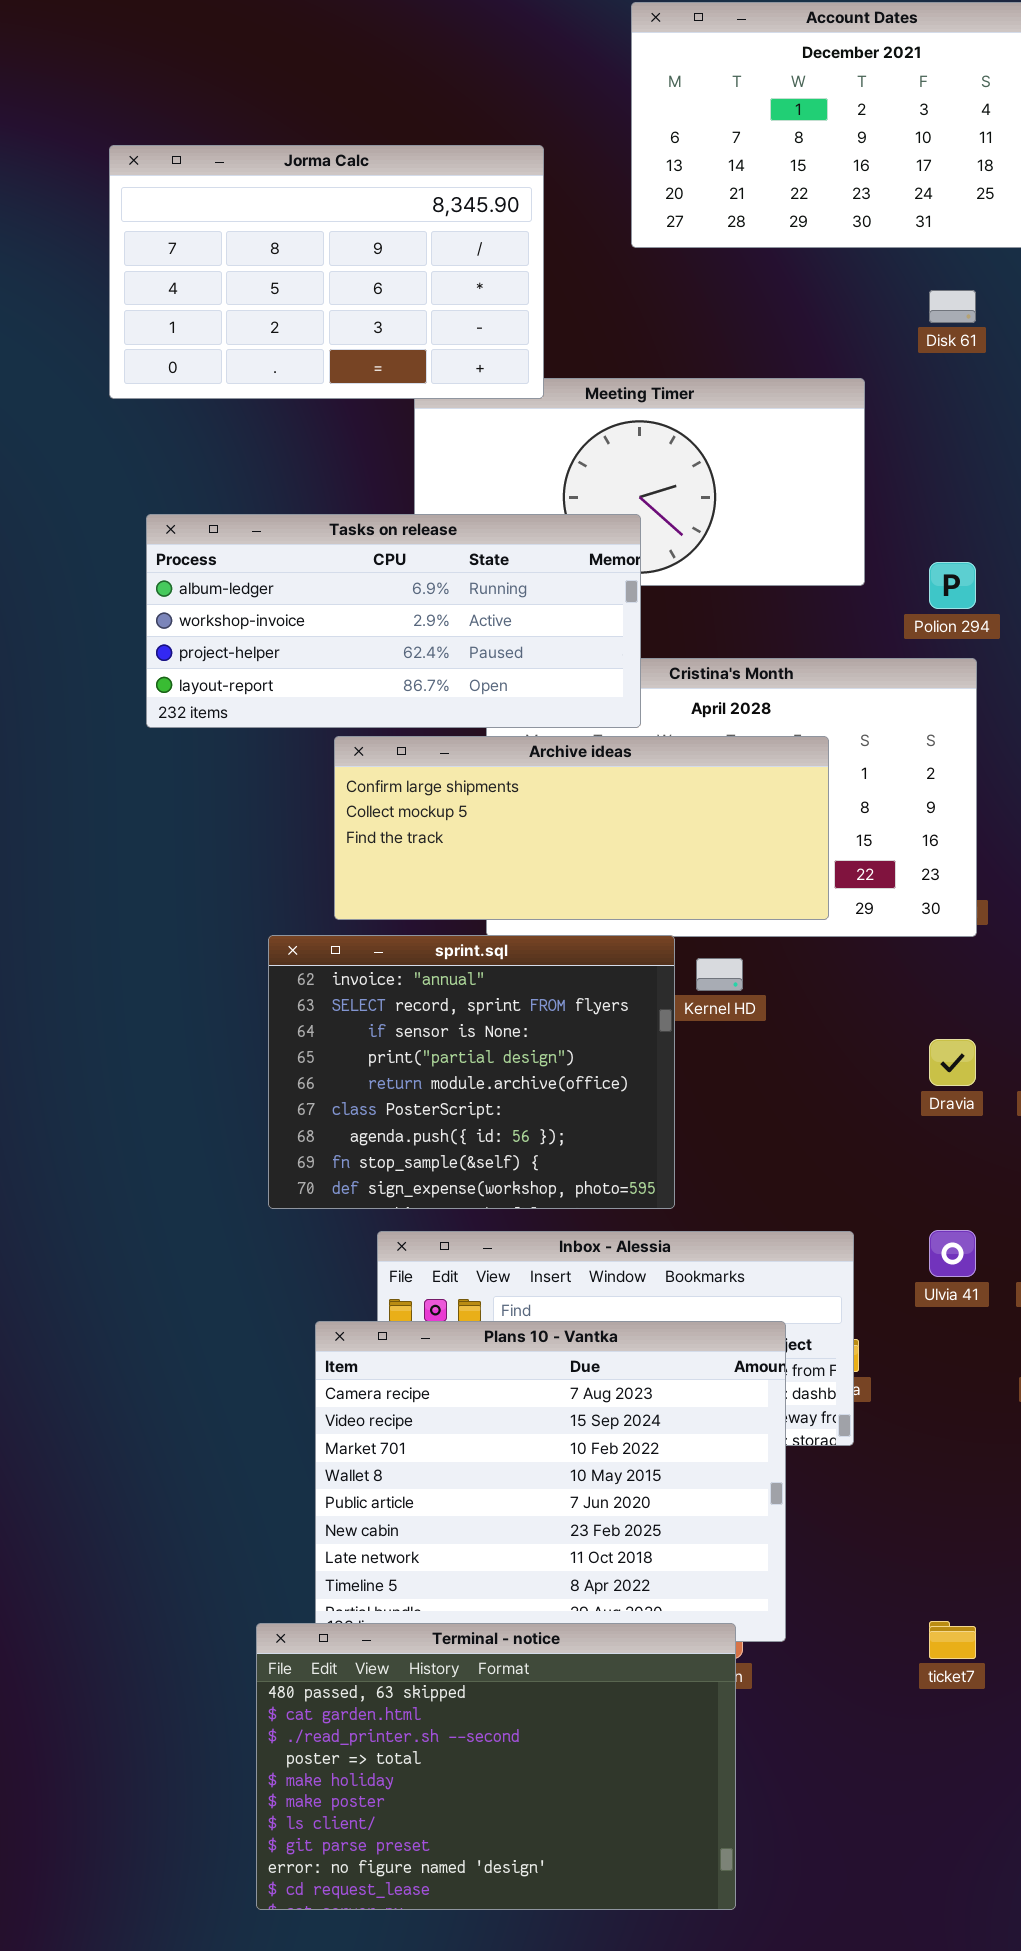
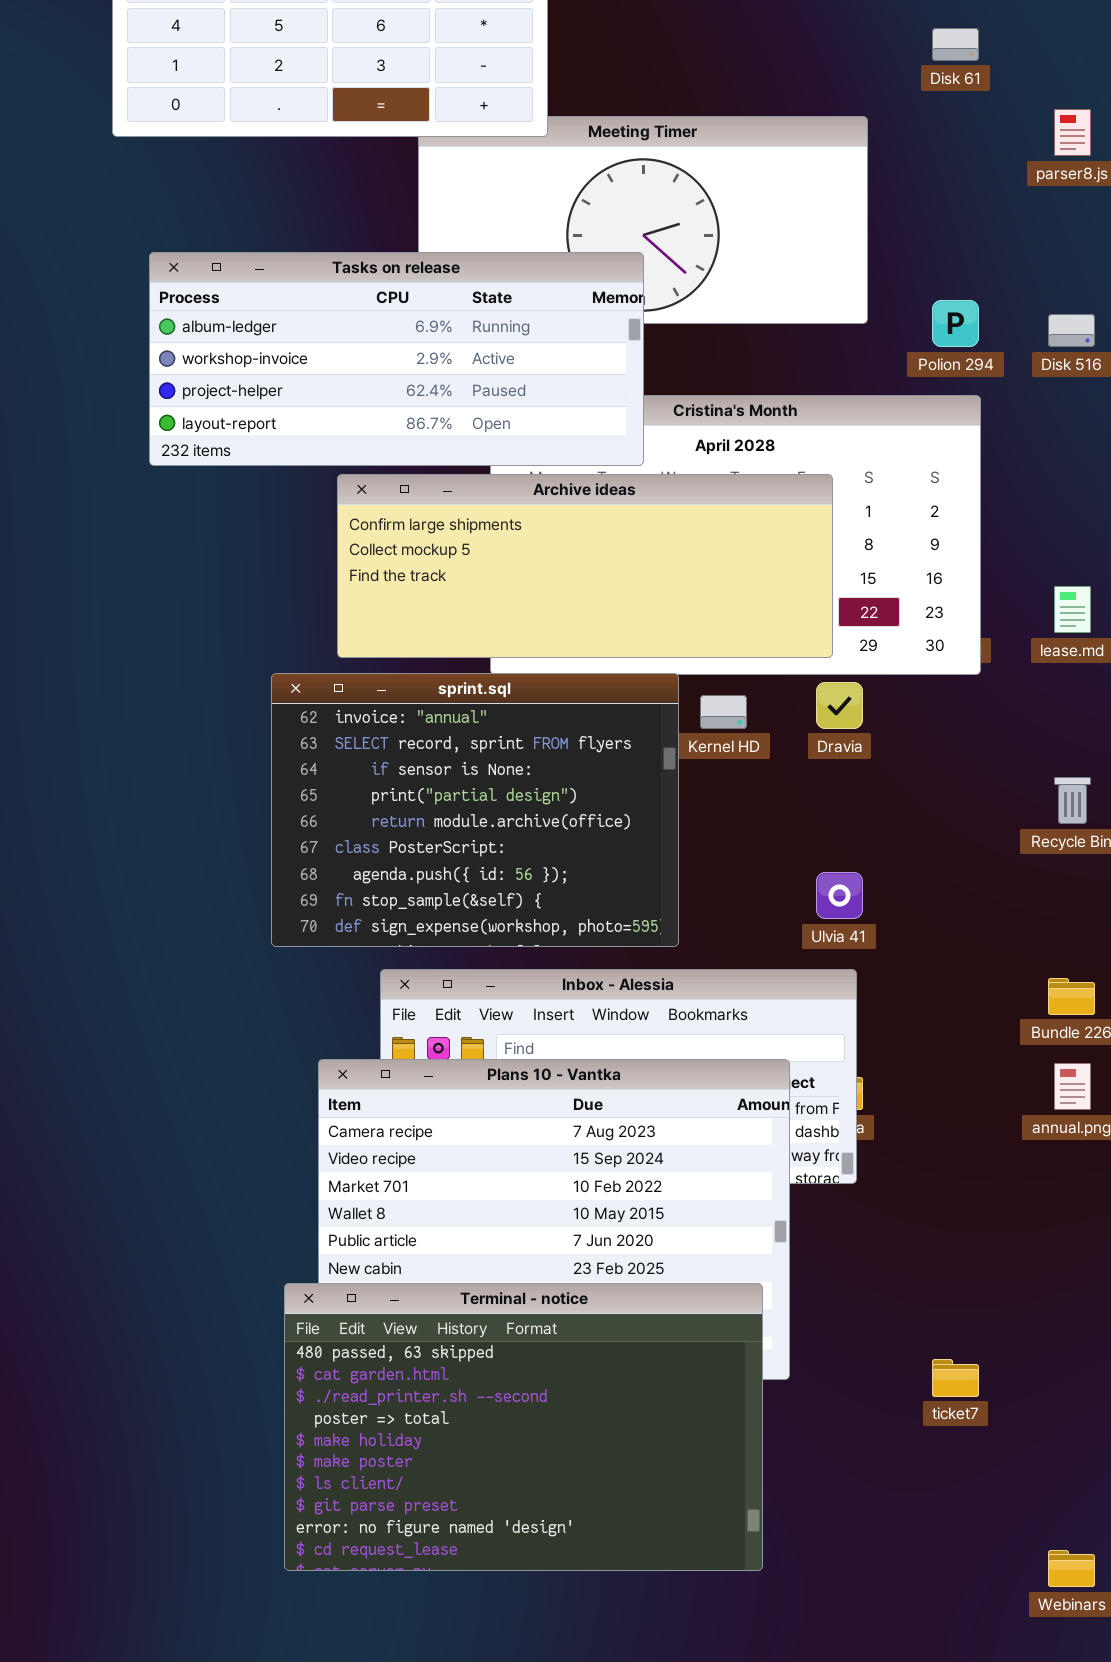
Dravia: [929,1039,976,1086] -> [816,682,863,729], moved
Ulvia 41: [929,1230,976,1277] -> [816,872,863,919], moved
Terminal - notice: [256,1623,736,1910] -> [284,1283,763,1571], moved

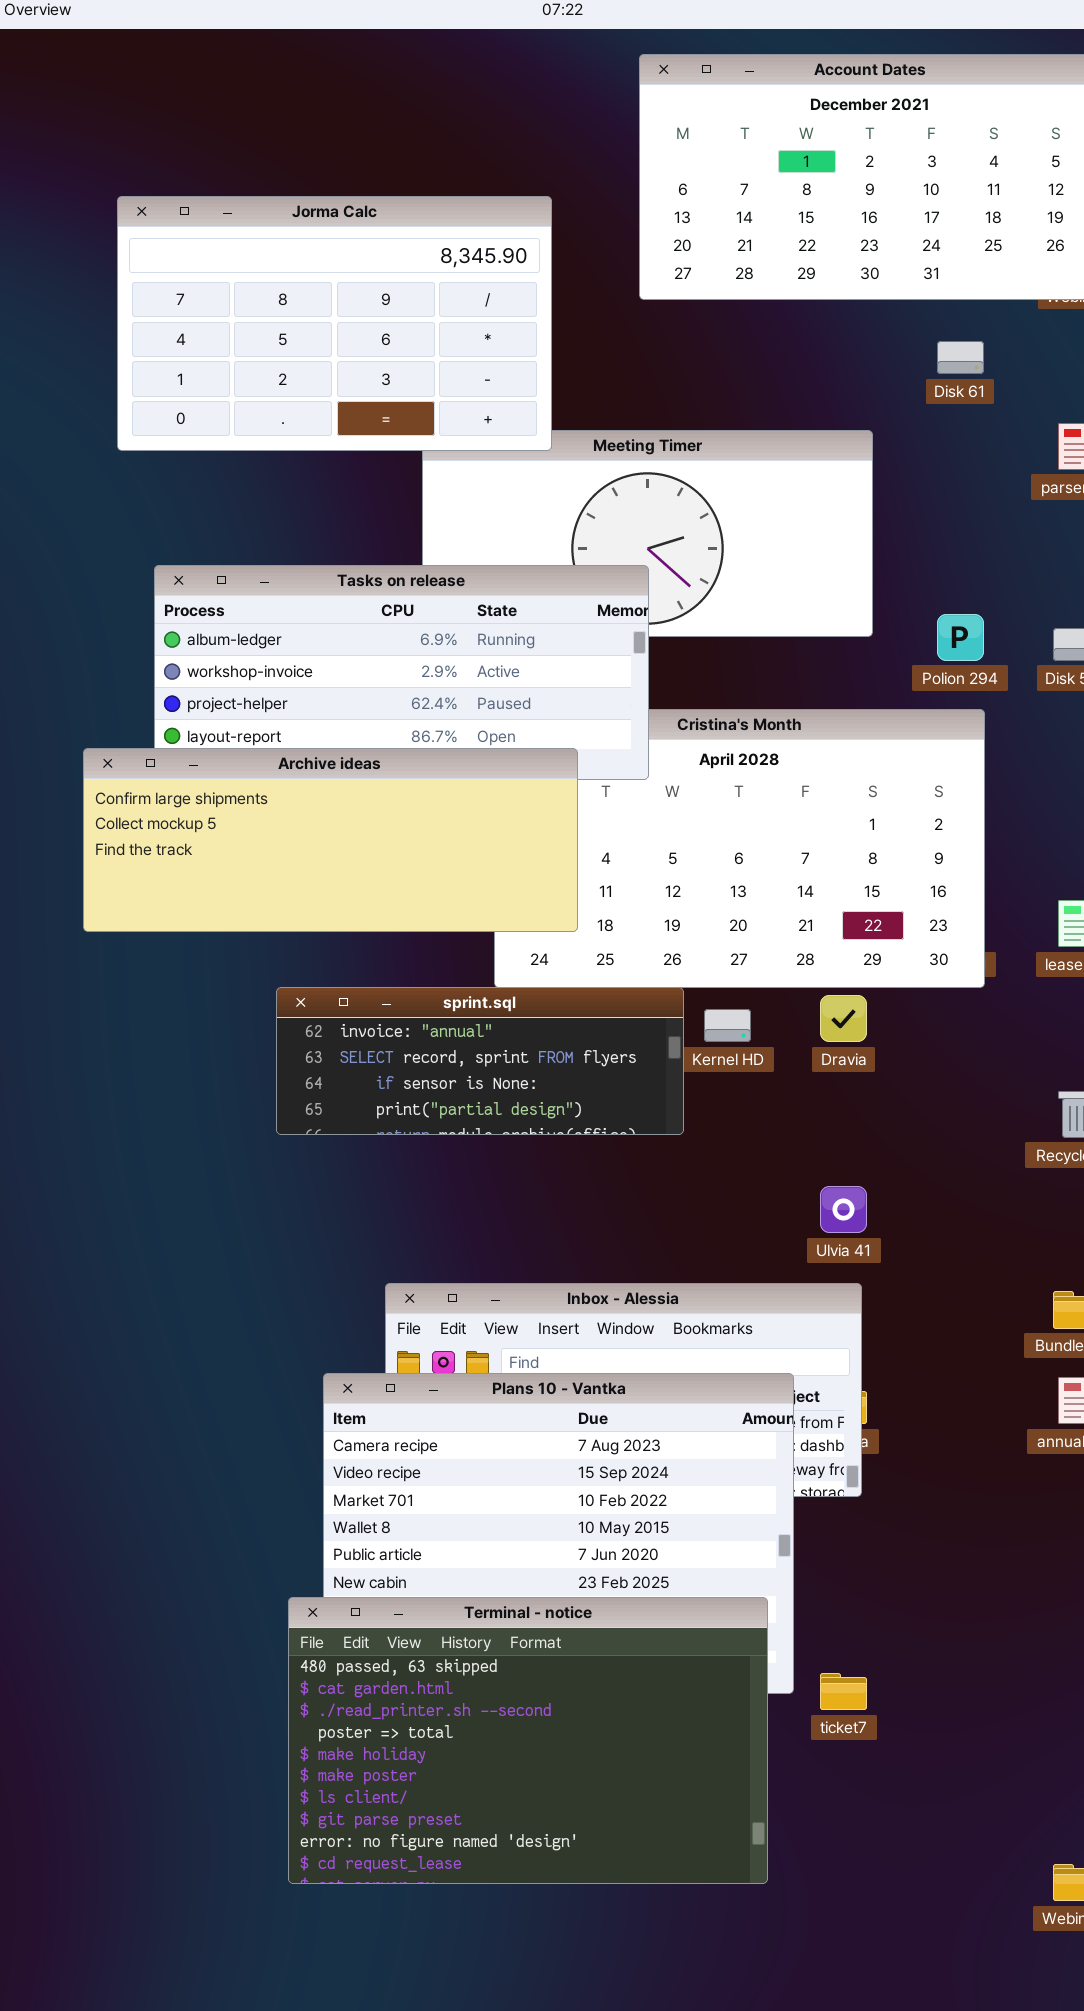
Archive ideas: [337,474,833,658] -> [83,748,578,932], moved
sprint.sql: [271,673,679,947] -> [276,987,684,1135], resized
ticket7: [932,1359,979,1397] -> [820,1673,867,1710], moved

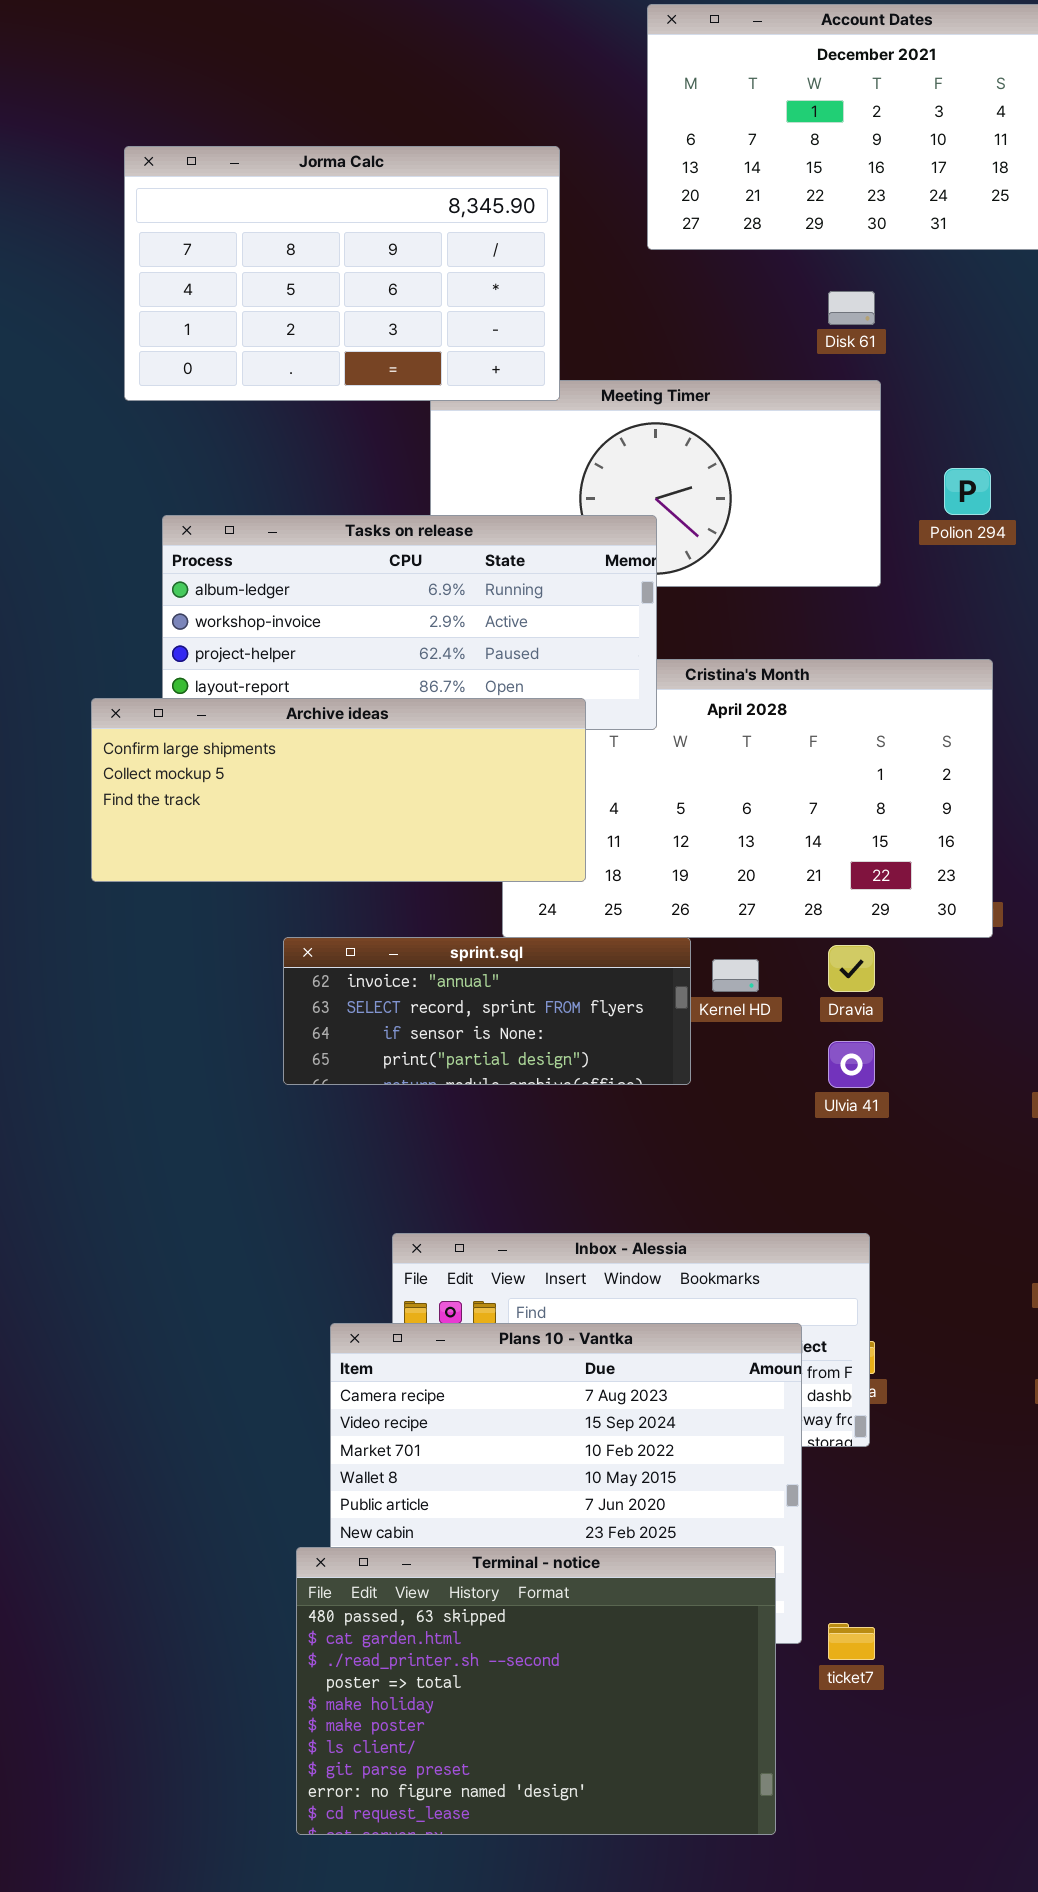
Disk 61: [937,341,984,374] -> [828,291,875,325], moved
Polion 294: [937,614,984,661] -> [944,468,991,515], moved
Ulvia 41: [820,1186,867,1233] -> [828,1041,875,1088], moved

